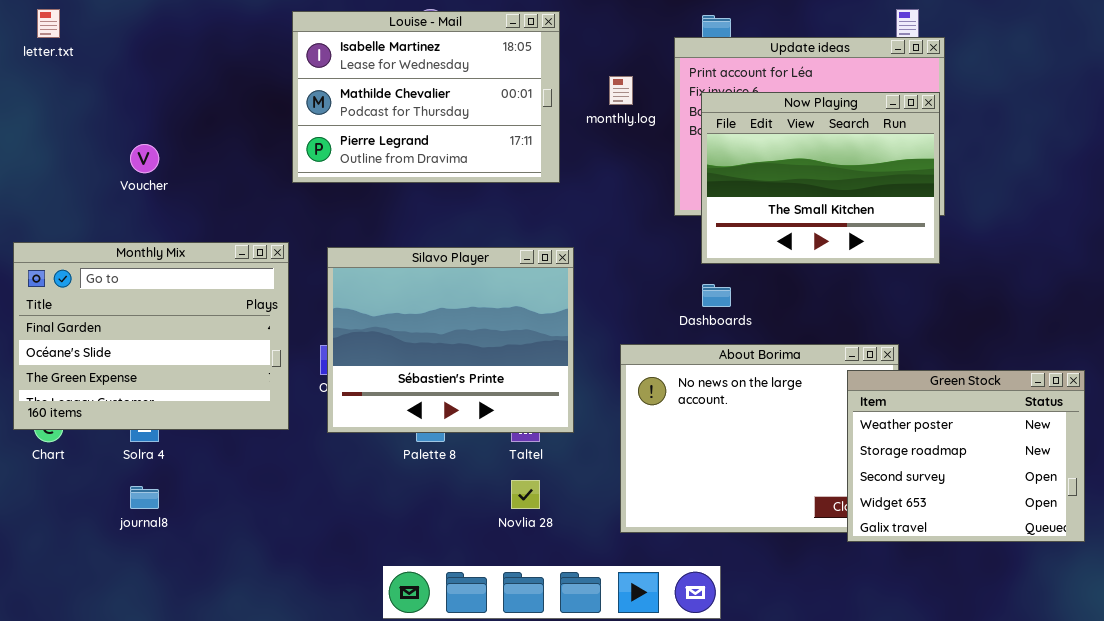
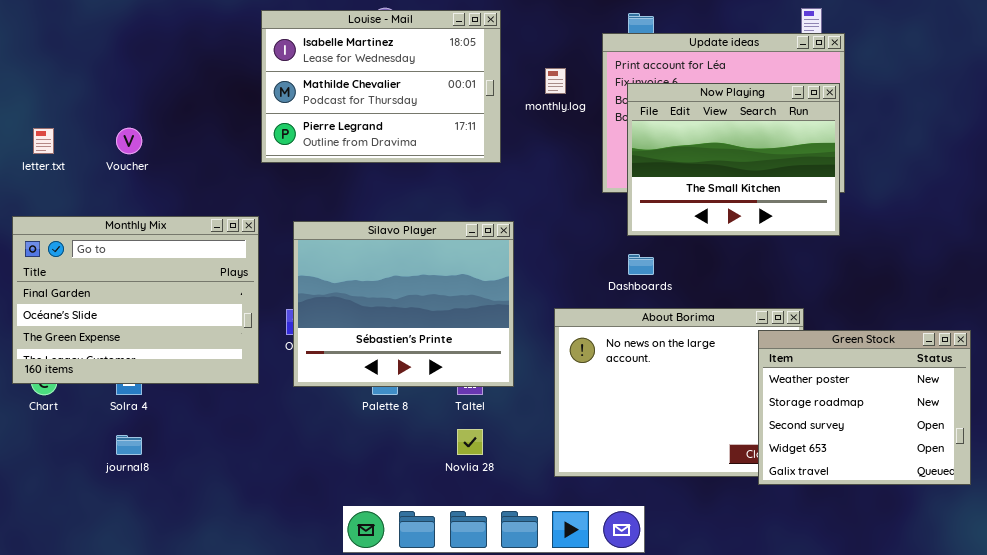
letter.txt: [37,9,60,38] -> [33,128,54,154], moved

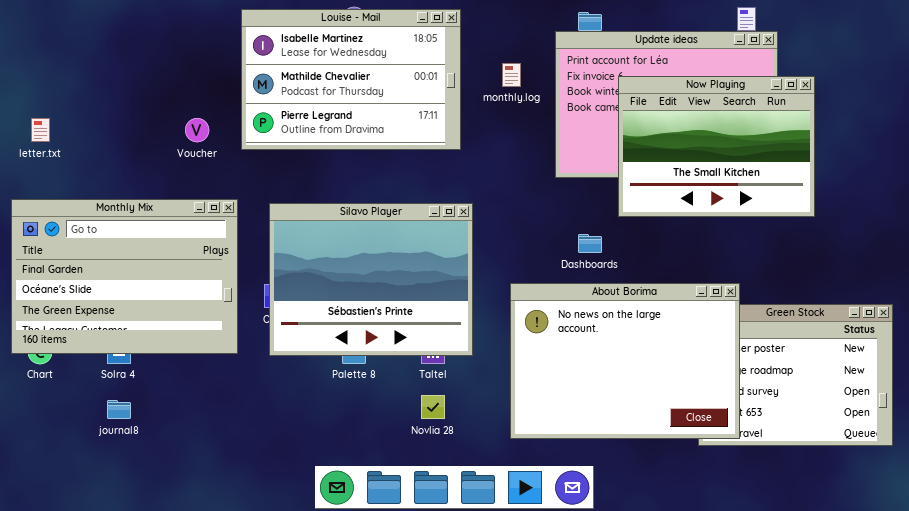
Now Playing: [627,83,840,236] -> [618,76,815,217], moved
Voucher: [116,128,142,154] -> [185,118,209,142], moved
About Borima: [554,308,804,477] -> [510,283,740,439], raised

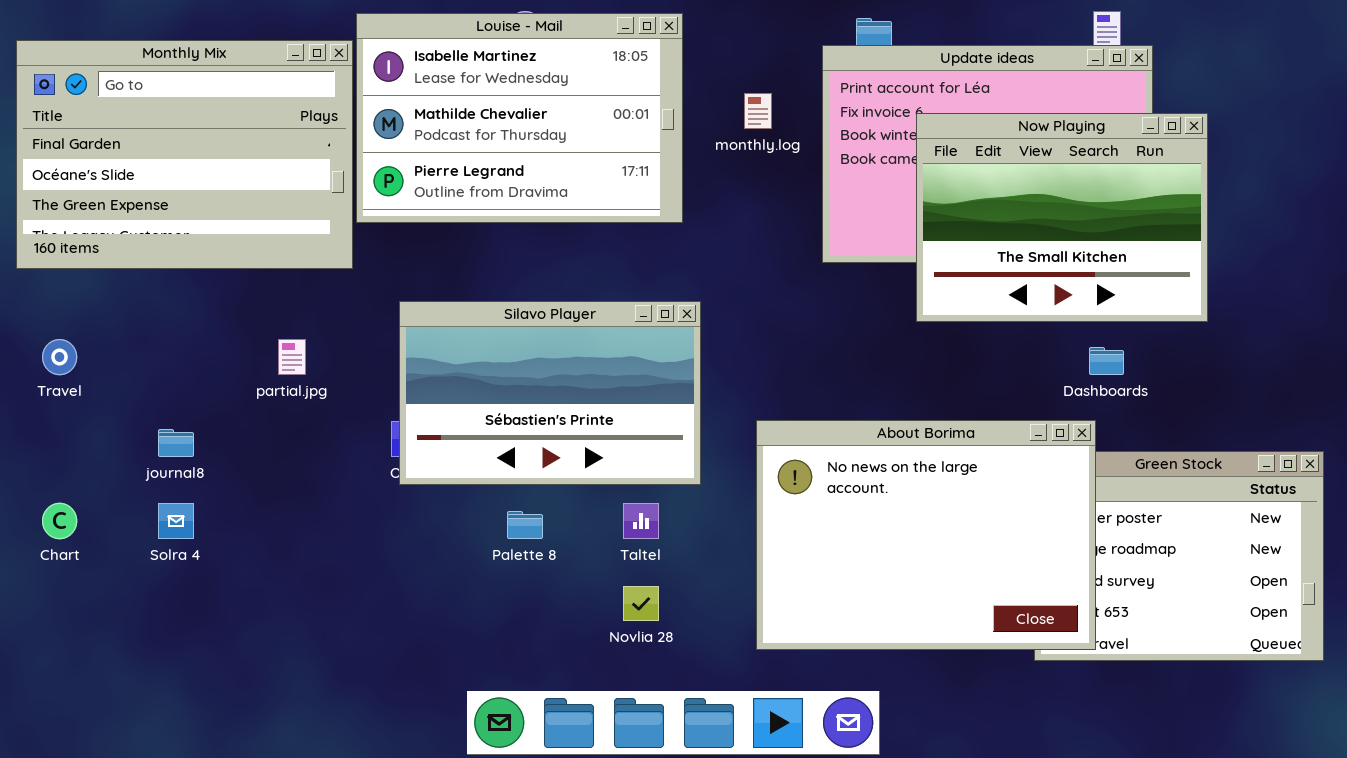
Monthly Mix: [11,199,238,354] -> [16,40,353,269], moved
Silavo Player: [269,203,473,356] -> [399,301,701,485], resized
Dashboards: [578,234,602,253] -> [1089,347,1124,375], moved
journal8: [107,400,131,419] -> [158,429,194,457], moved

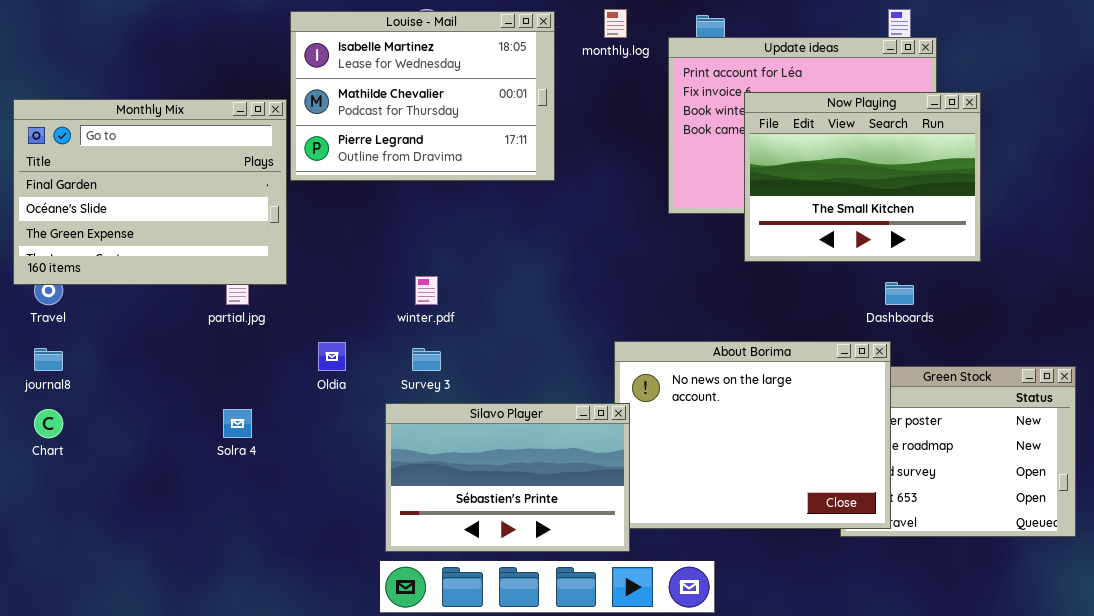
Monthly Mix: [16,40,353,269] -> [13,99,287,285], moved
monthly.log: [744,93,772,129] -> [604,9,627,38], moved
Silavo Player: [399,301,701,485] -> [385,403,630,552], moved
journal8: [158,429,194,457] -> [34,348,63,371], moved
Solra 4: [158,503,194,539] -> [223,409,252,438], moved

